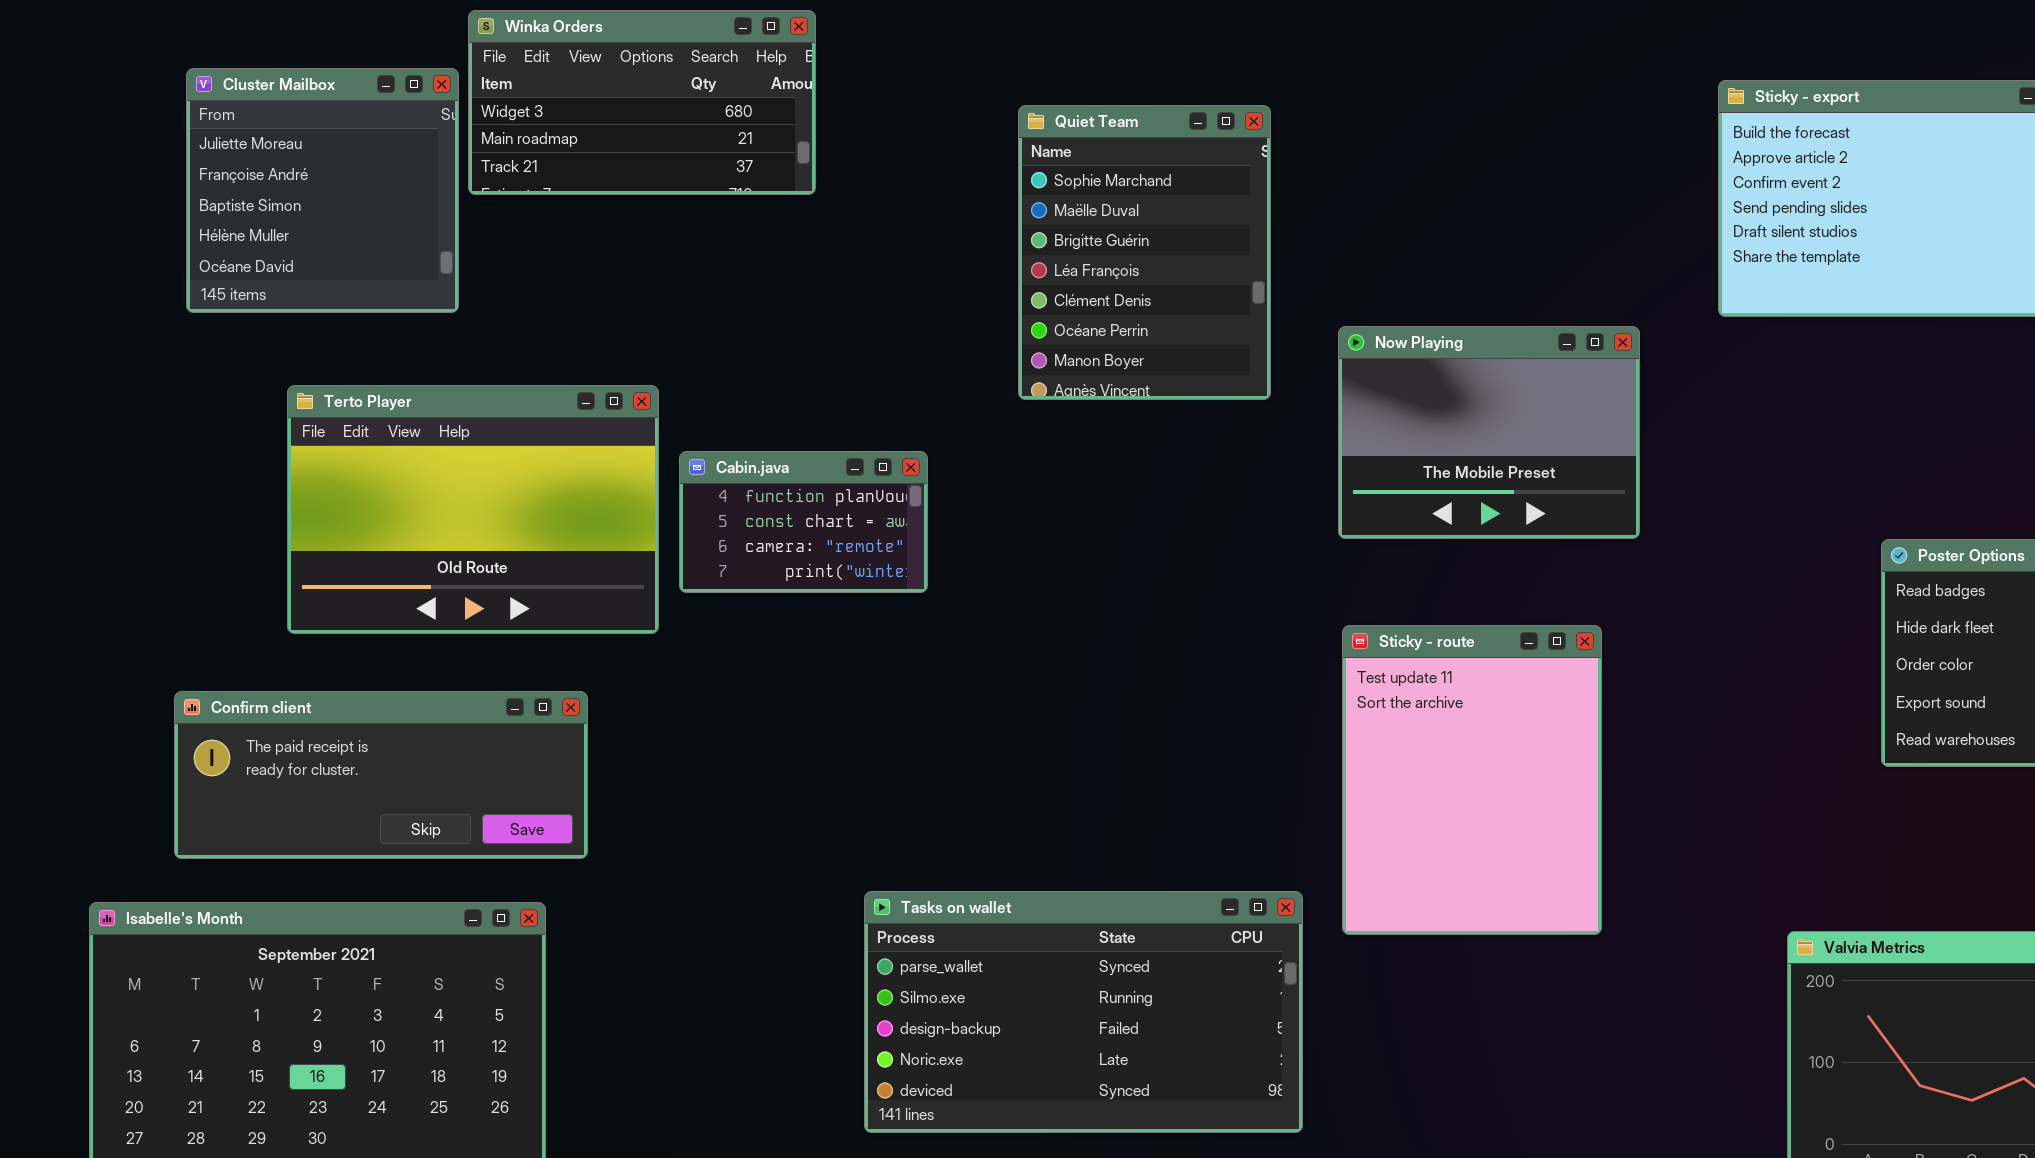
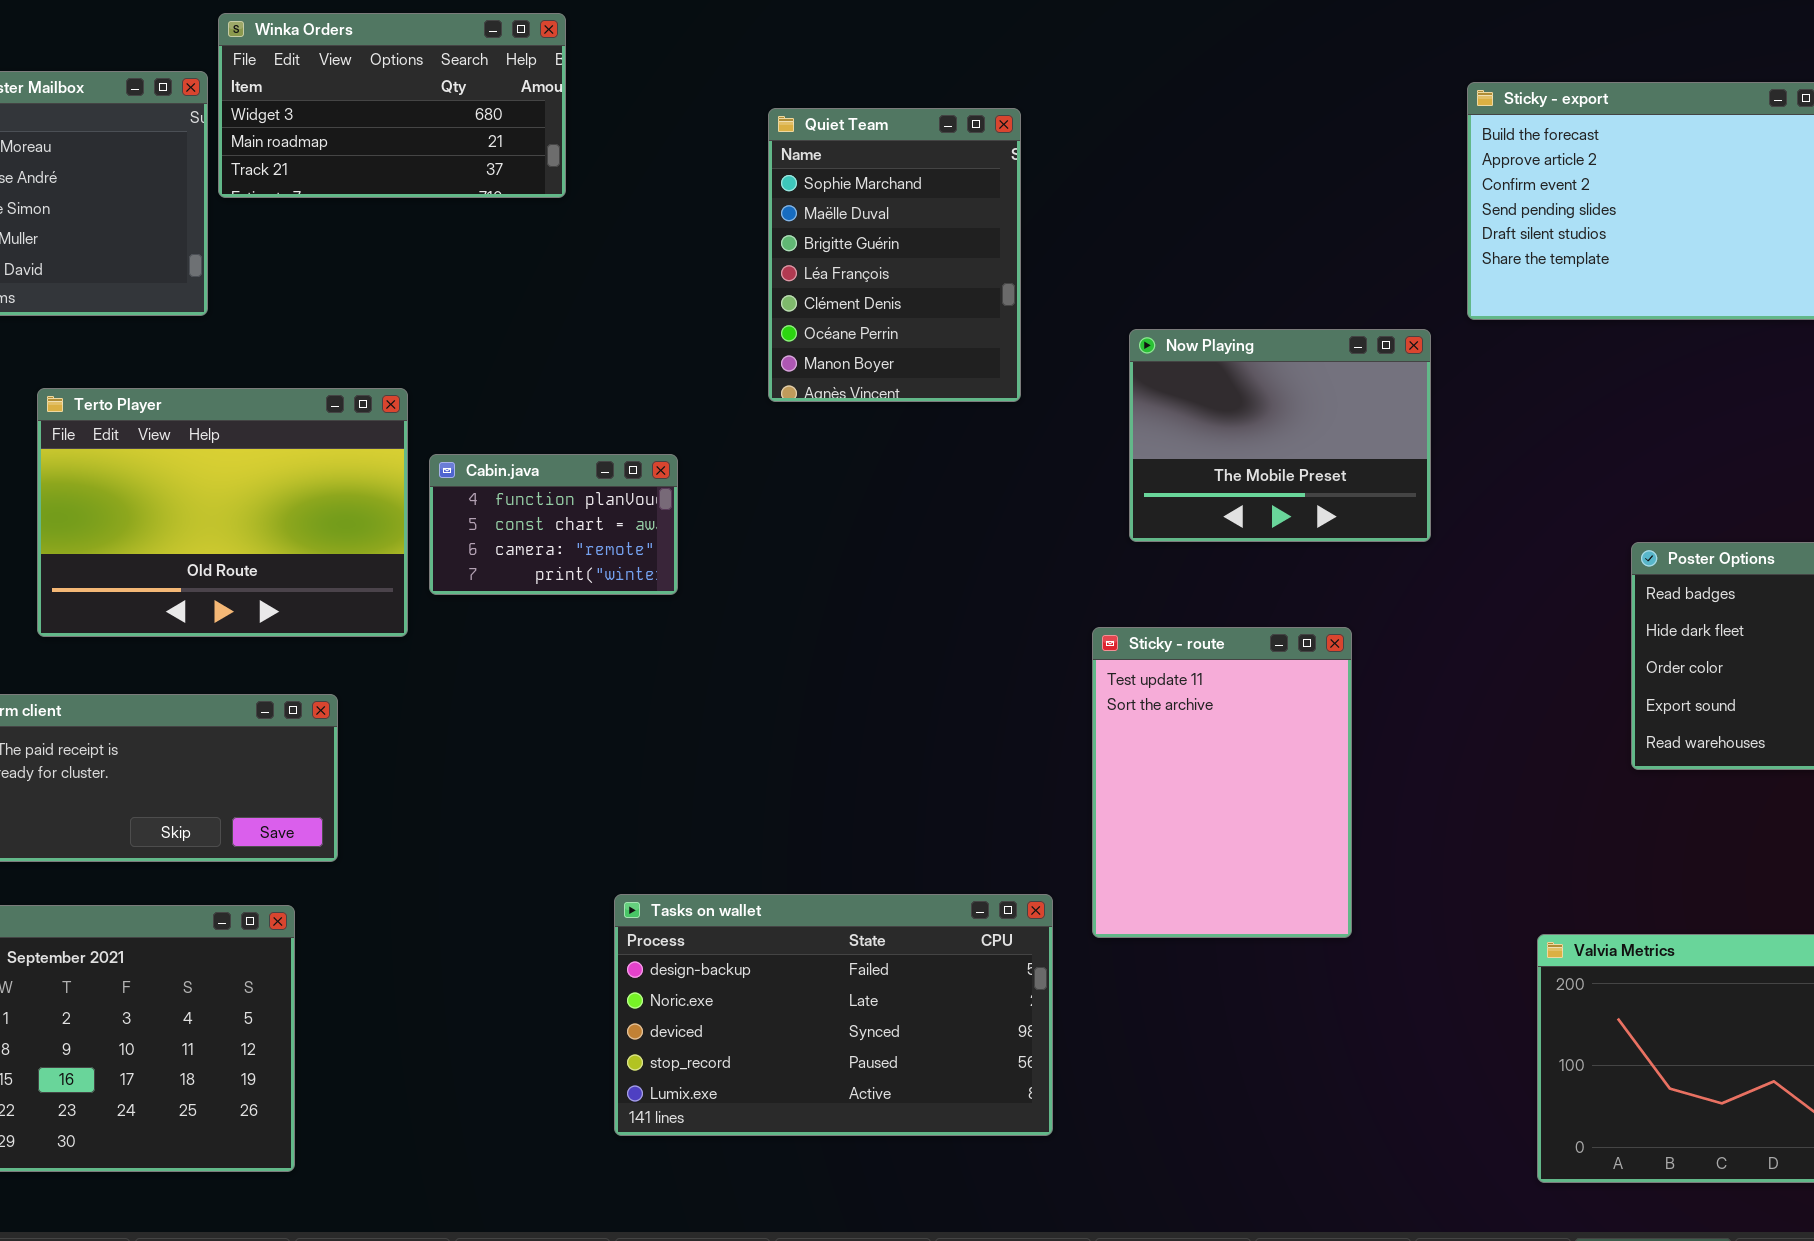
Now Playing: [1338,326,1640,539] -> [1129,329,1431,542], moved
Tasks on wallet: [864,891,1303,1133] -> [614,894,1053,1136], scrolled down 2 rows

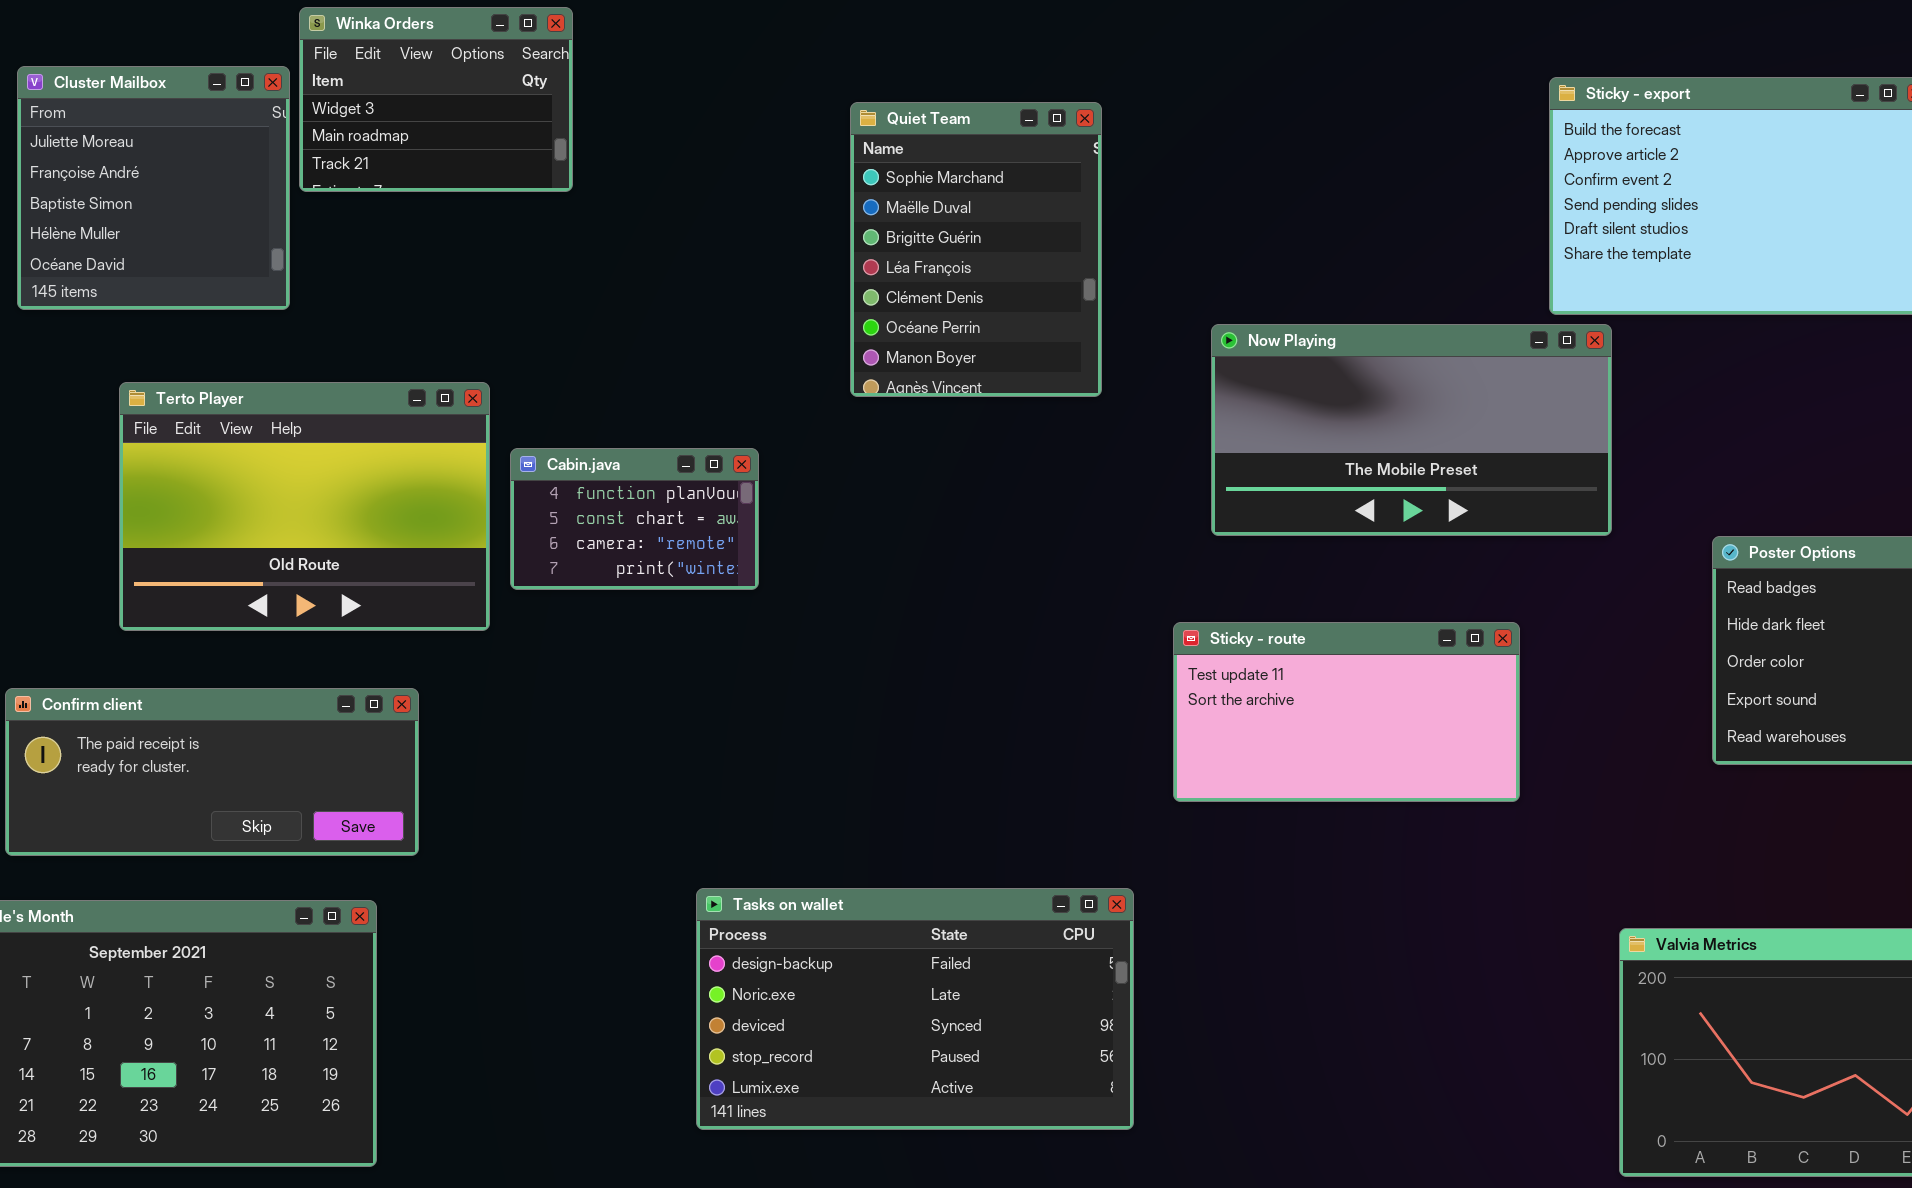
Winka Orders: [218,13,566,198] -> [299,7,573,192], resized
Now Playing: [1129,329,1431,542] -> [1211,324,1612,536], resized
Sticky - route: [1092,627,1352,938] -> [1173,622,1520,802], resized

